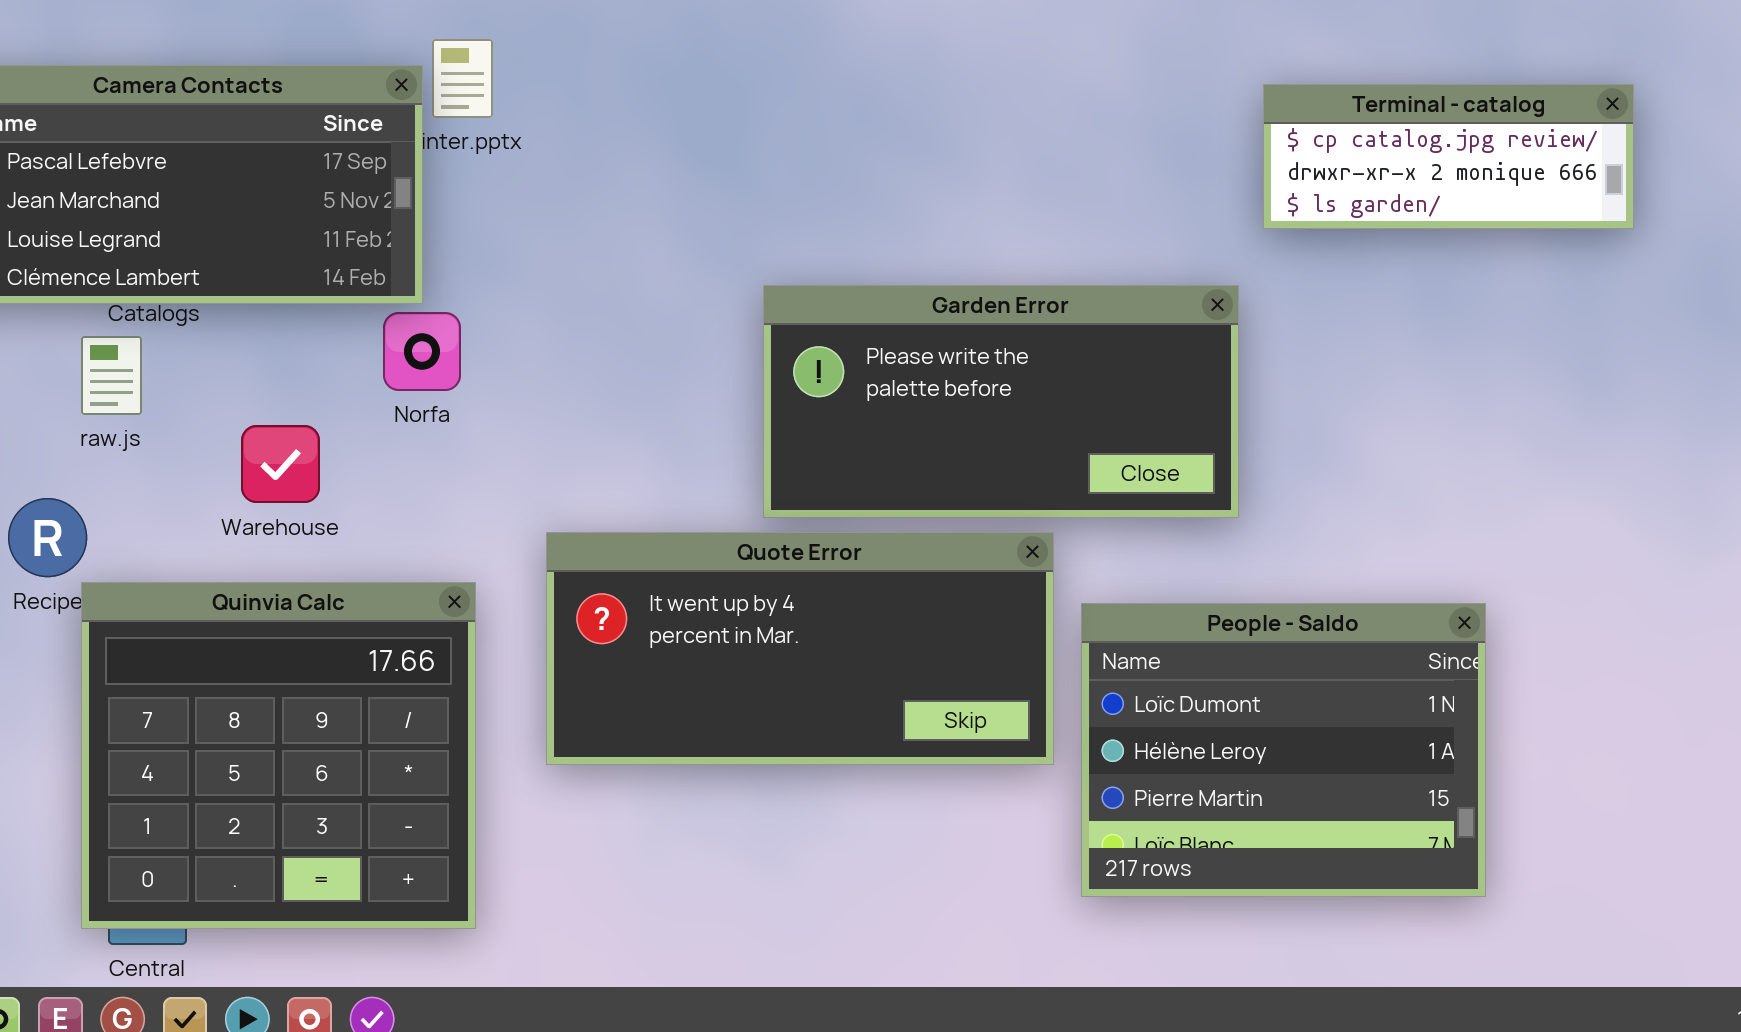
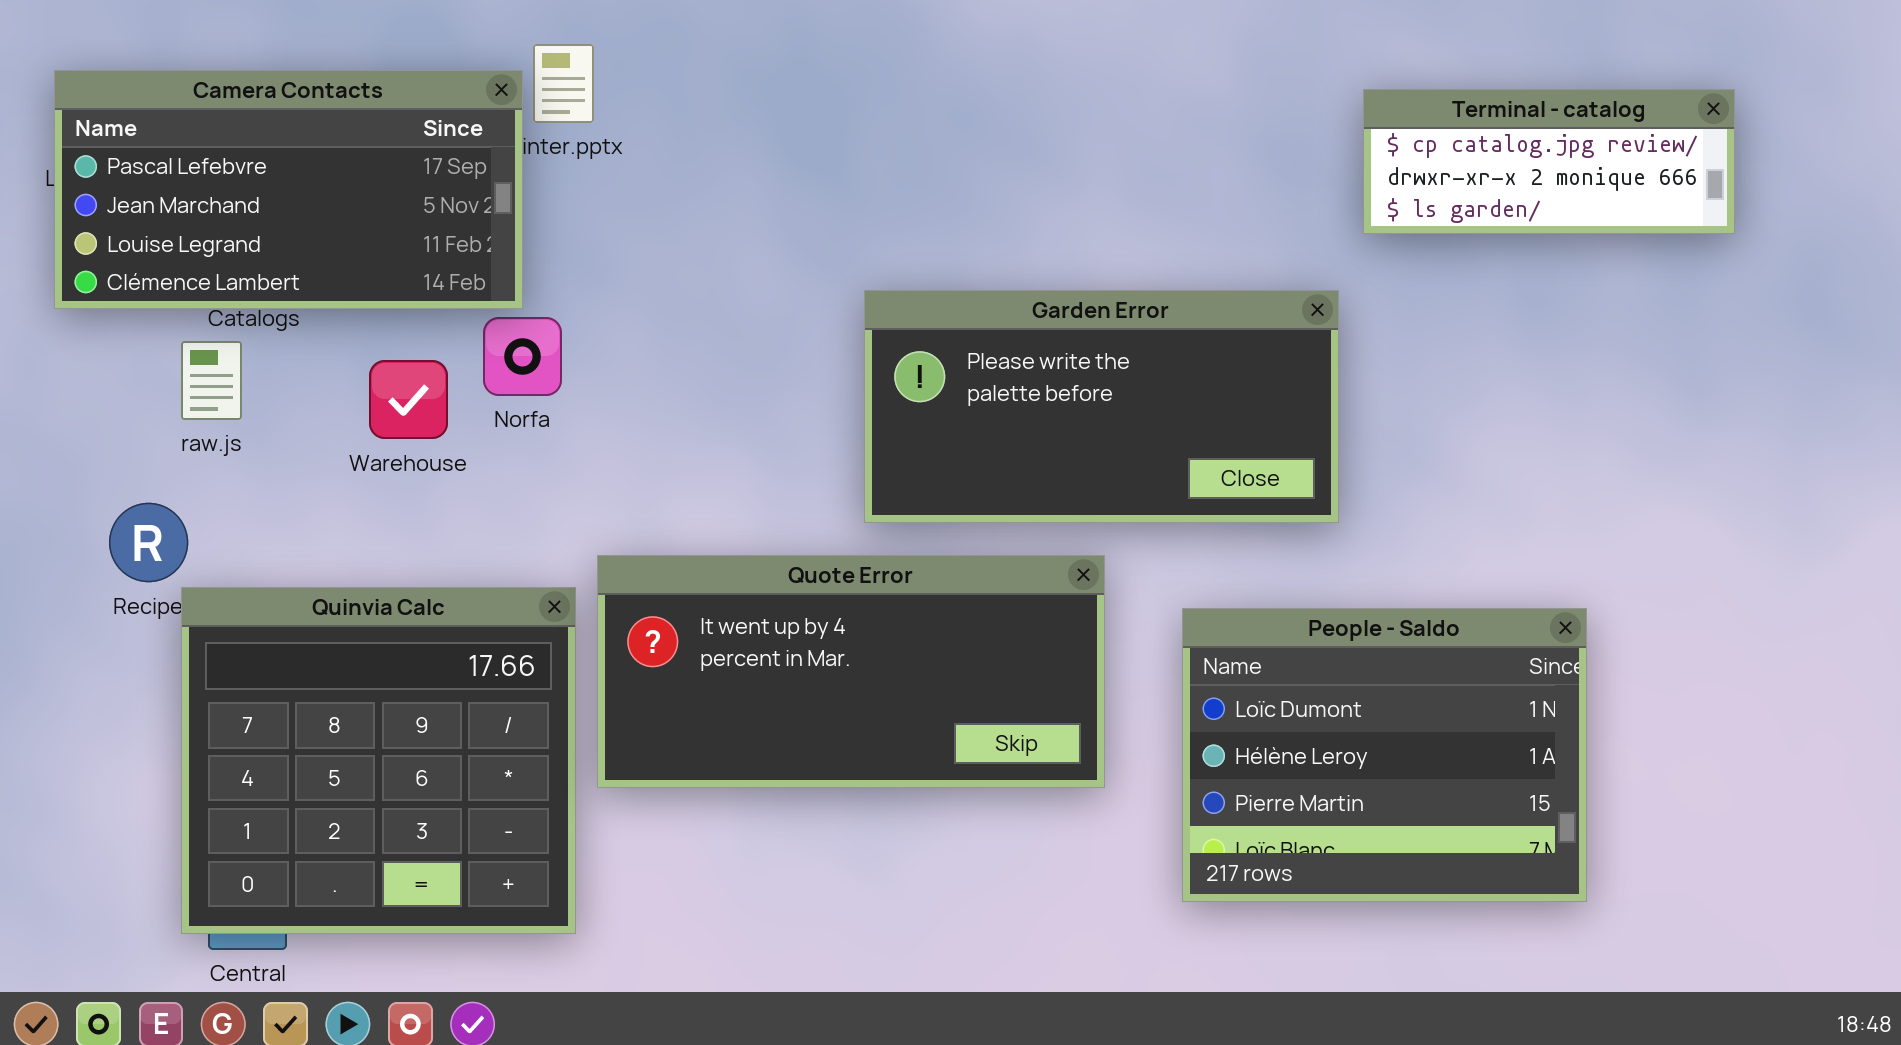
Warehouse: [241,425,320,503] -> [369,360,448,439], moved
Quote Error: [546,532,1054,765] -> [597,555,1105,788], moved

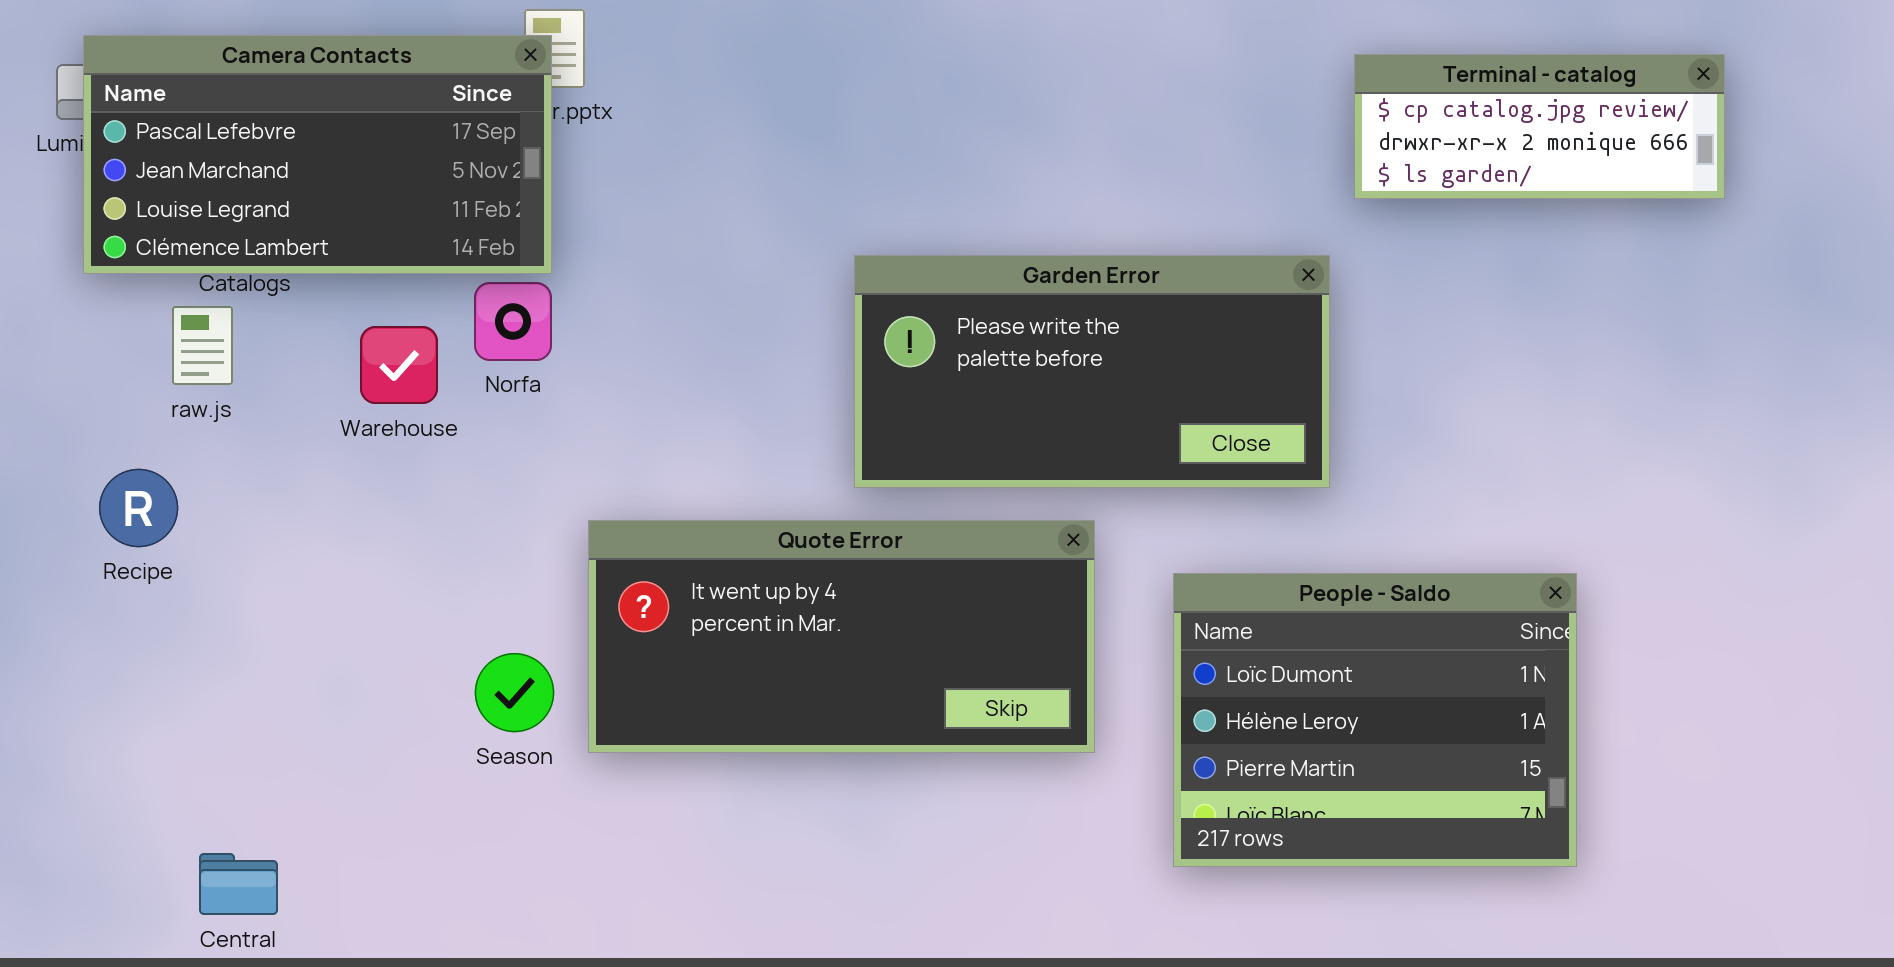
Camera Contacts: [54,70,523,309] -> [83,35,552,274], moved
Quinvia Calc: [181,587,576,934] -> none, closed

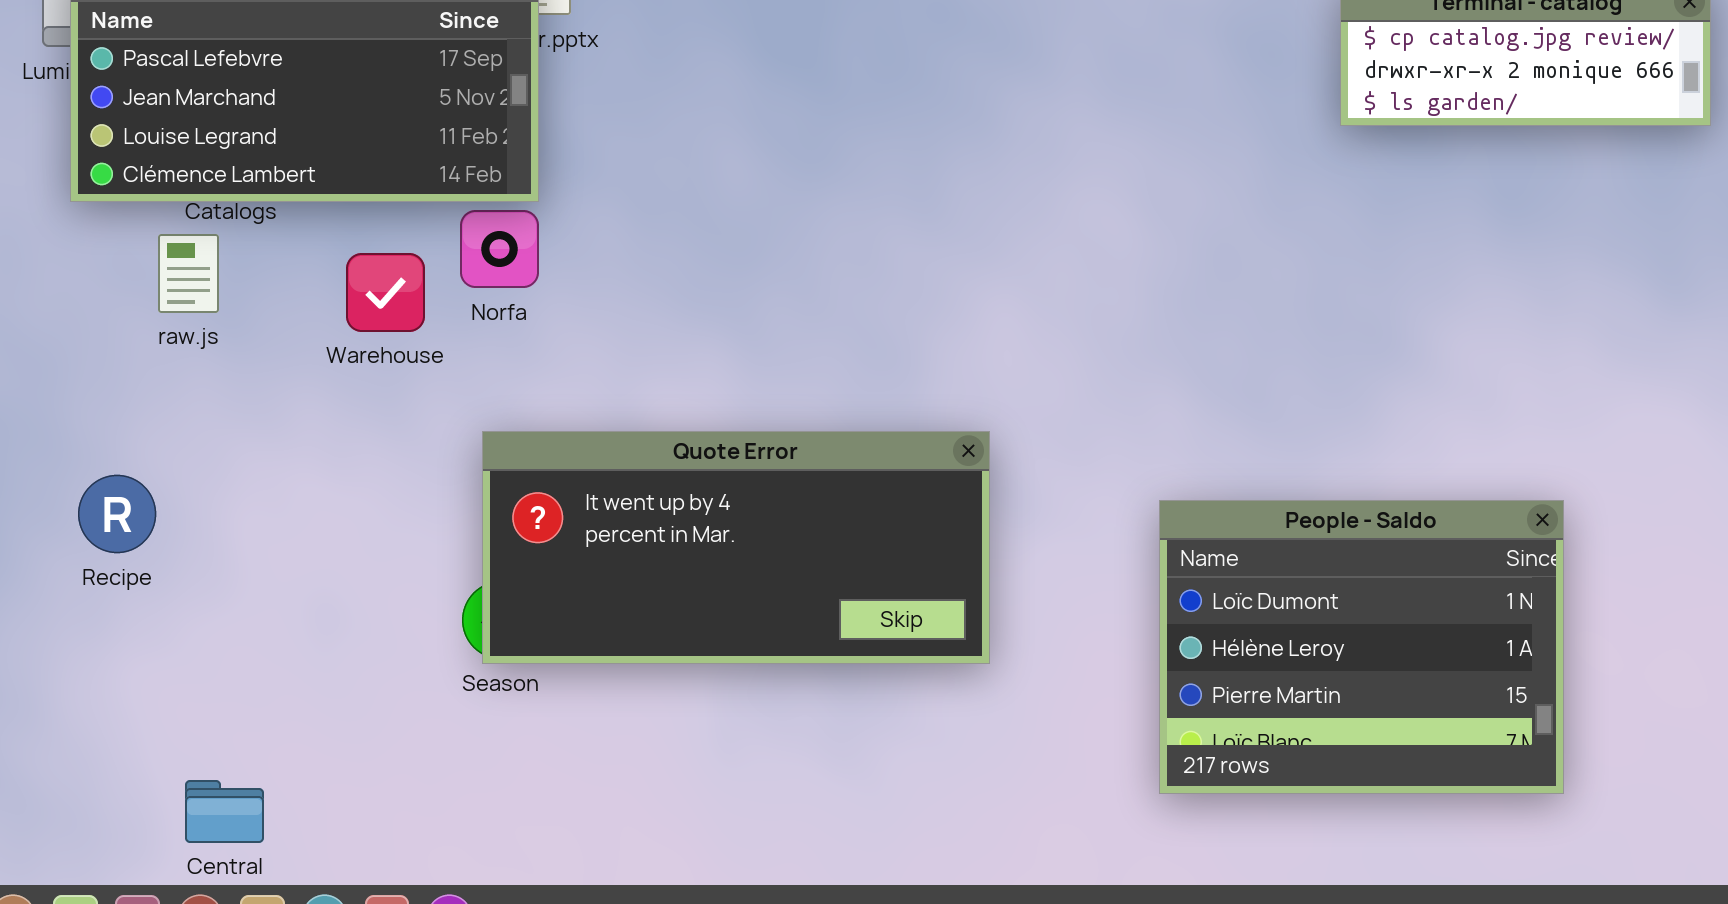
Garden Error: [854,255,1330,488] -> none, closed
Recipe: [99,469,178,547] -> [78,475,156,553], moved
Quote Error: [588,520,1095,753] -> [482,431,990,664], moved

